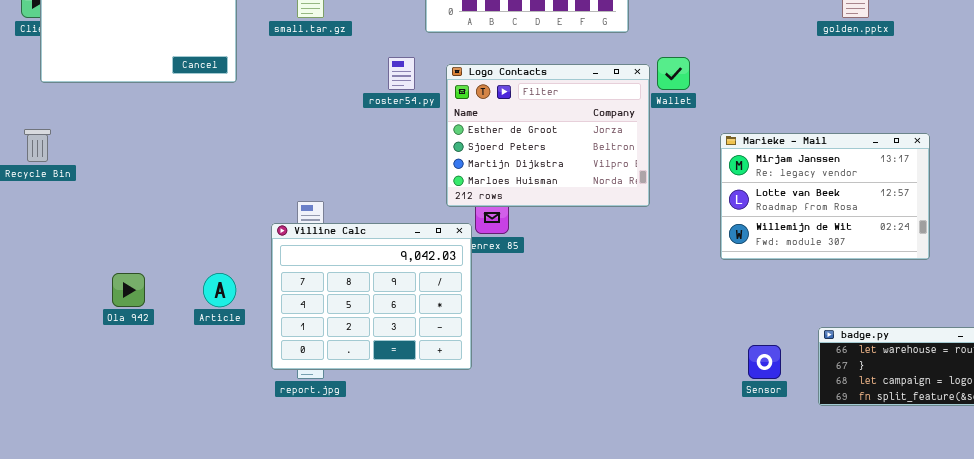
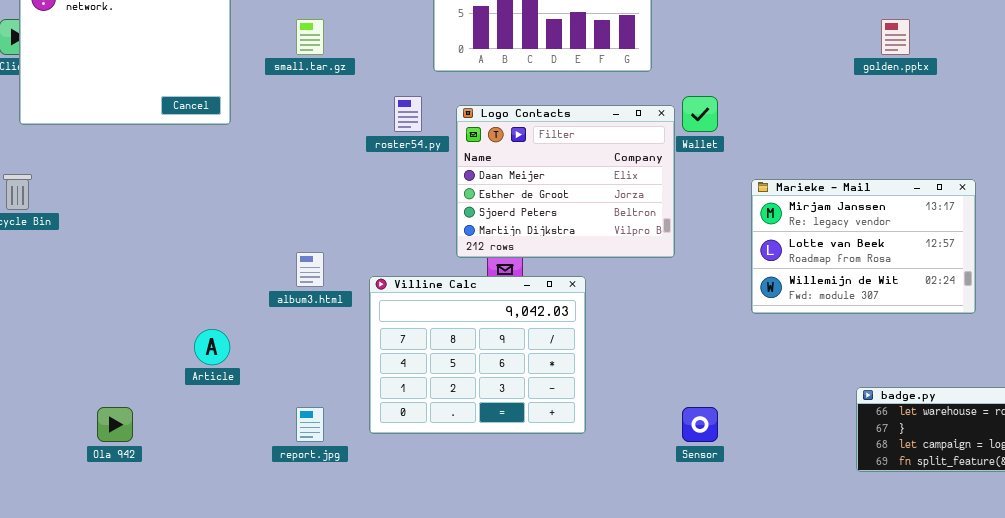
Logo Contacts: [446,64,650,207] -> [456,105,675,258], scrolled up 1 row
Villine Calc: [271,223,472,370] -> [369,276,586,434], moved
Ola 942: [112,273,145,307] -> [97,407,133,442], moved
Sensor: [748,345,781,379] -> [682,407,718,442], moved

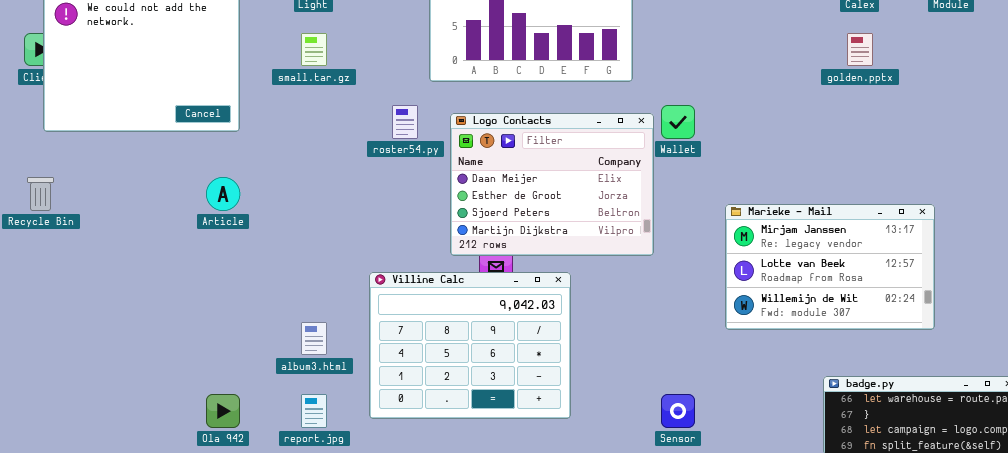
Marieke - Mail: [751,179,976,314] -> [725,204,935,330], moved
album3.html: [296,252,324,287] -> [301,322,327,355], moved
Article: [194,329,230,365] -> [206,177,240,211], moved
Ola 942: [97,407,133,442] -> [206,394,240,428], moved

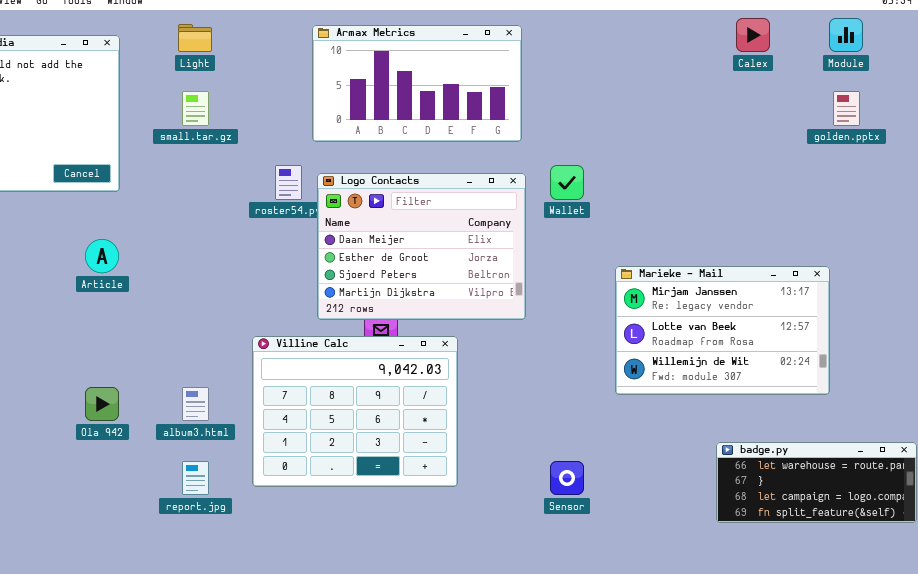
golden.pptx: [847,33,873,66] -> [833,91,860,126], moved
Logo Contacts: [450,113,654,256] -> [317,173,526,320], moved
Ola 942: [206,394,240,428] -> [85,387,119,421], moved

